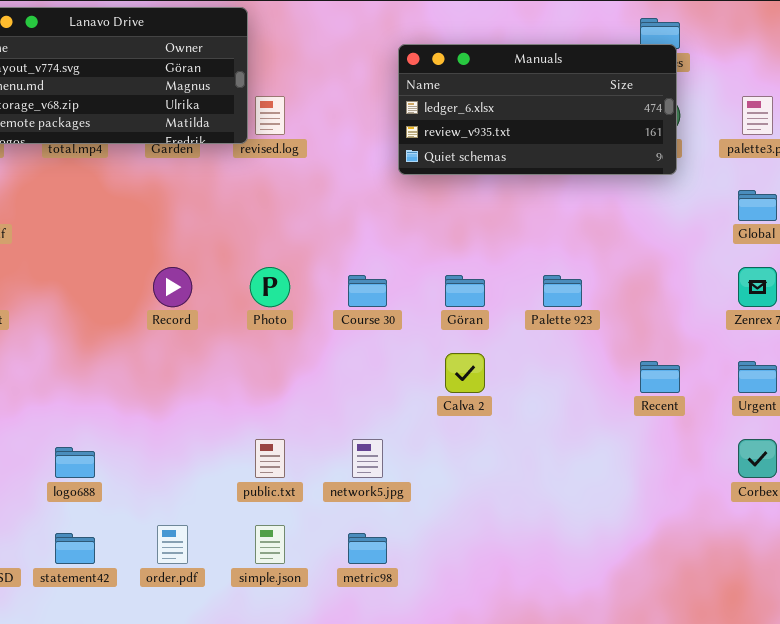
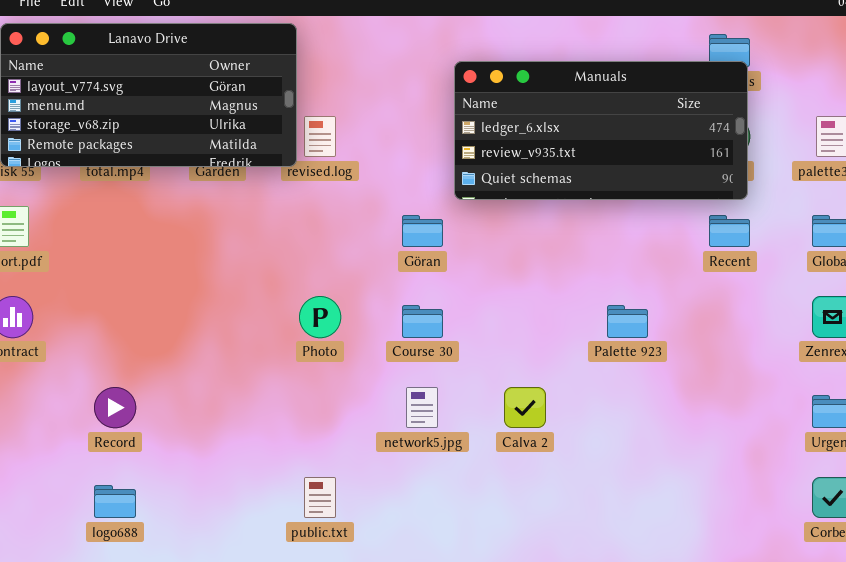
Record: [153,267,192,307] -> [94,387,136,428], moved
Göran: [445,275,485,307] -> [402,215,443,247], moved
Recent: [640,361,680,393] -> [709,215,750,247], moved
network5.jpg: [352,439,383,478] -> [406,387,438,428], moved

